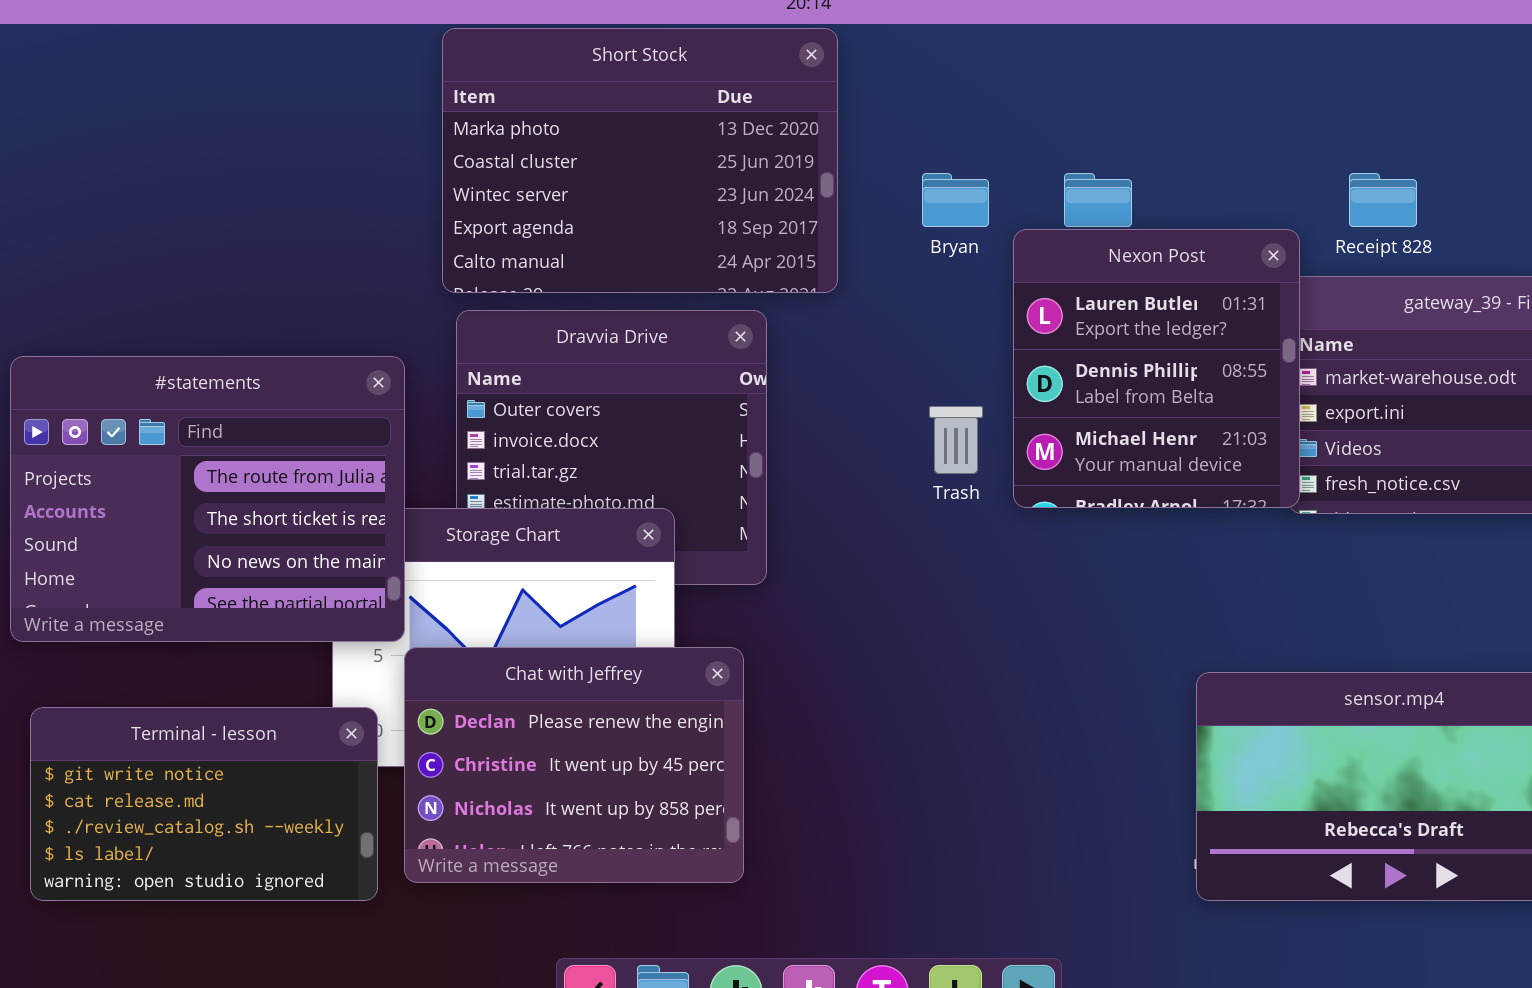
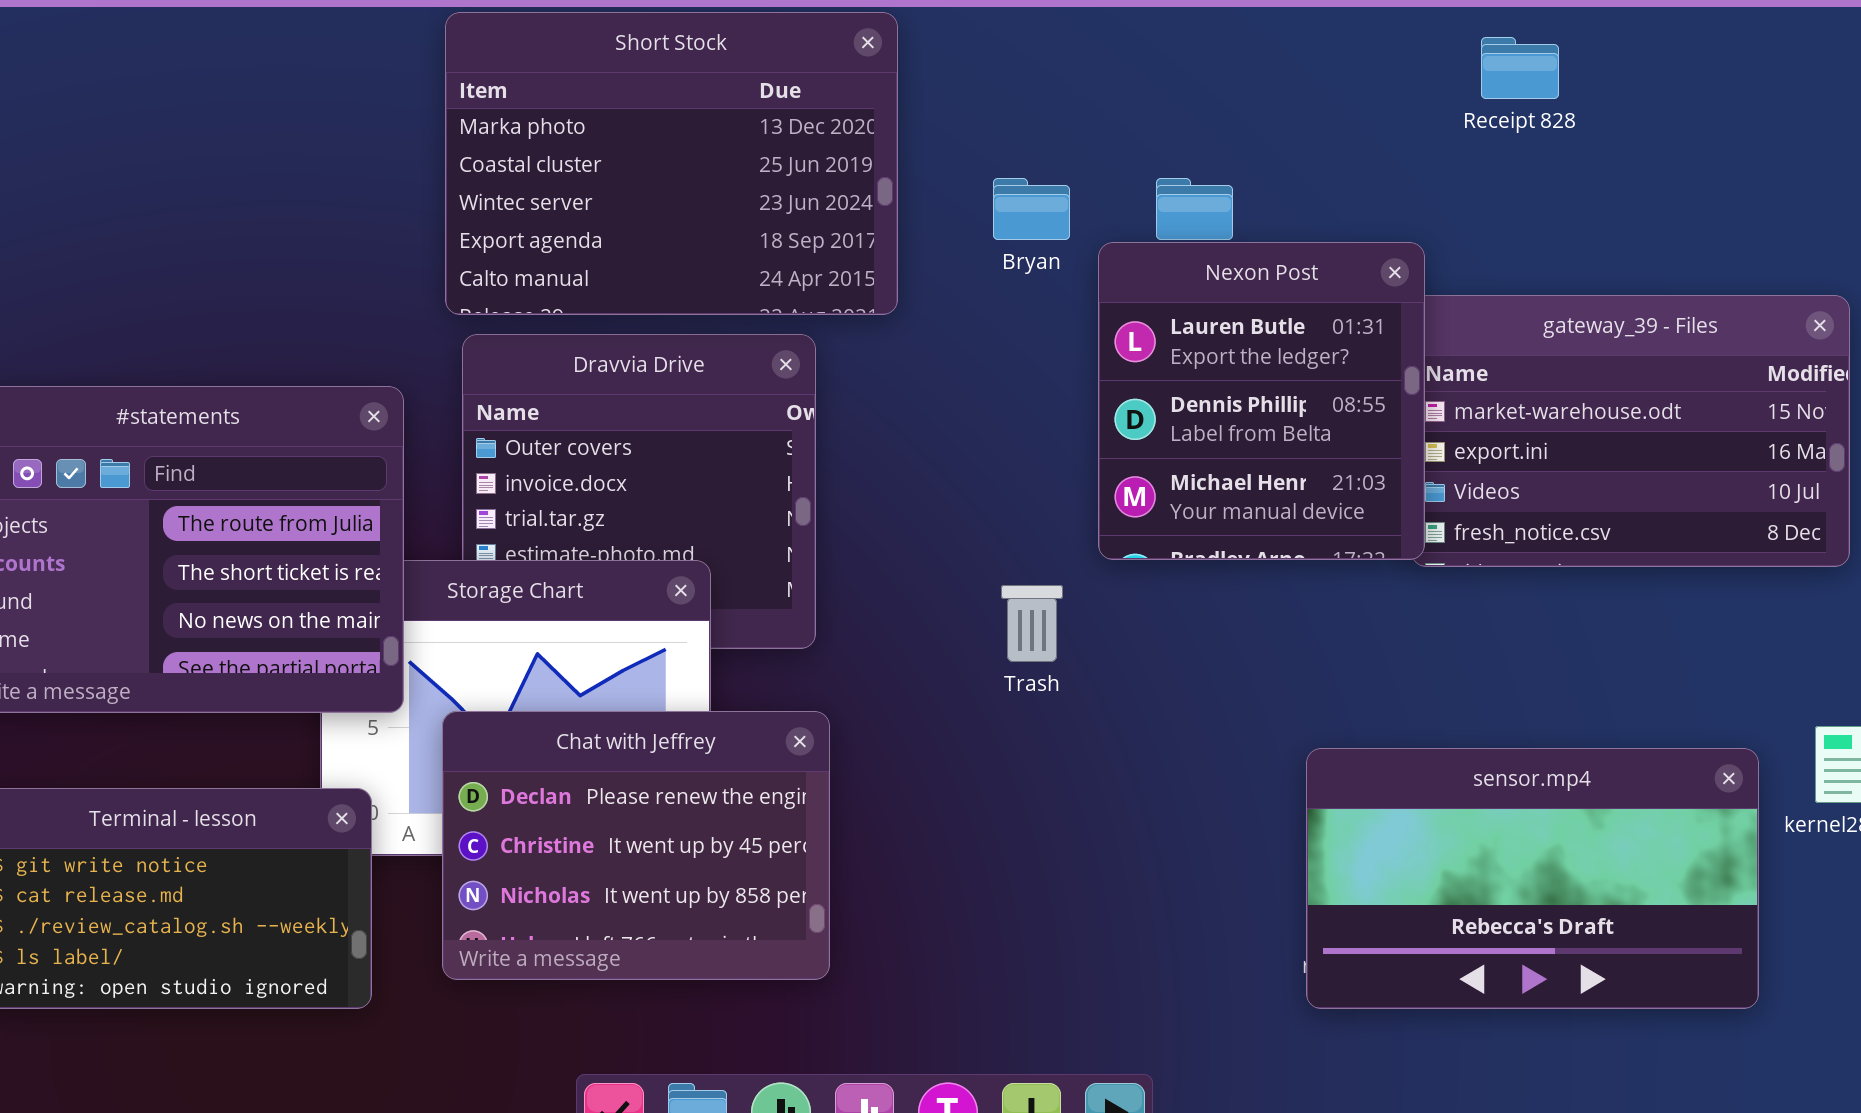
Receipt 828: [1349,173,1417,227] -> [1481,37,1559,99], moved
Trash: [929,406,983,474] -> [1001,585,1063,662], moved
Chat with Jeffrey: [404,647,744,883] -> [442,711,830,980], moved

